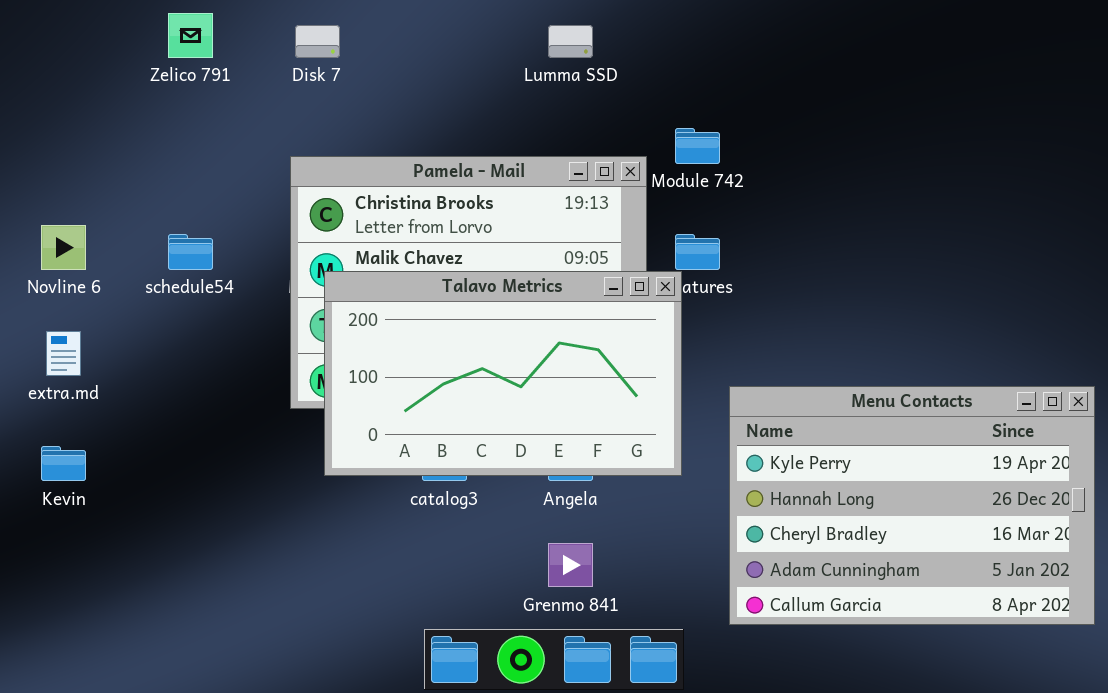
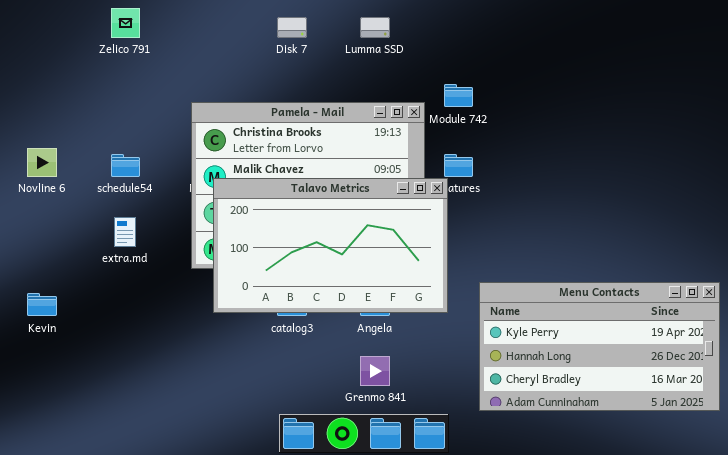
Disk 7: [295,25,340,58] -> [277,17,307,38], moved
extra.md: [46,331,81,376] -> [114,217,136,247], moved
Menu Contacts: [729,386,1095,625] -> [479,282,720,411], resized

